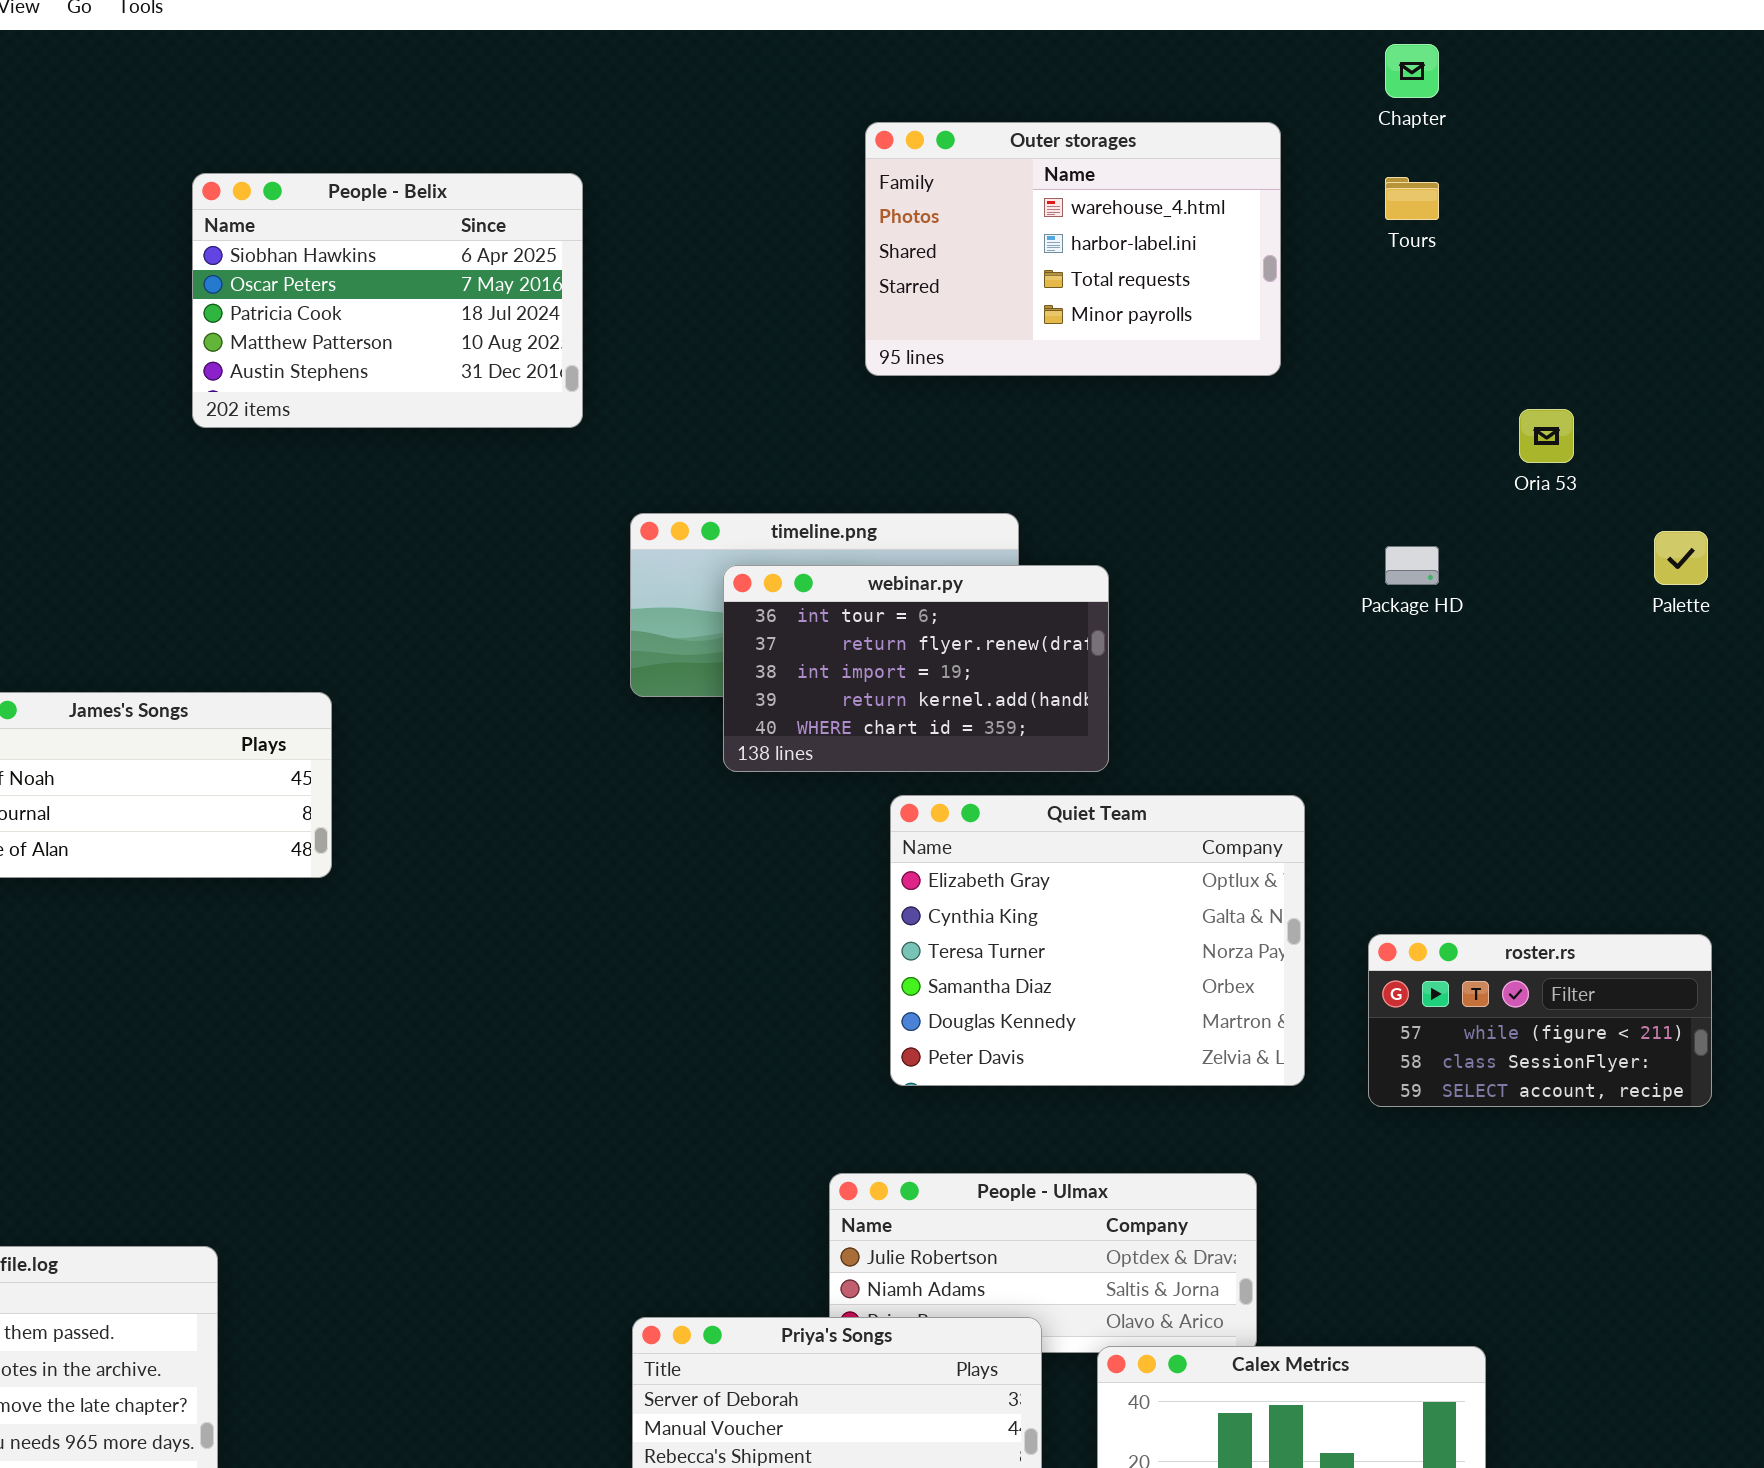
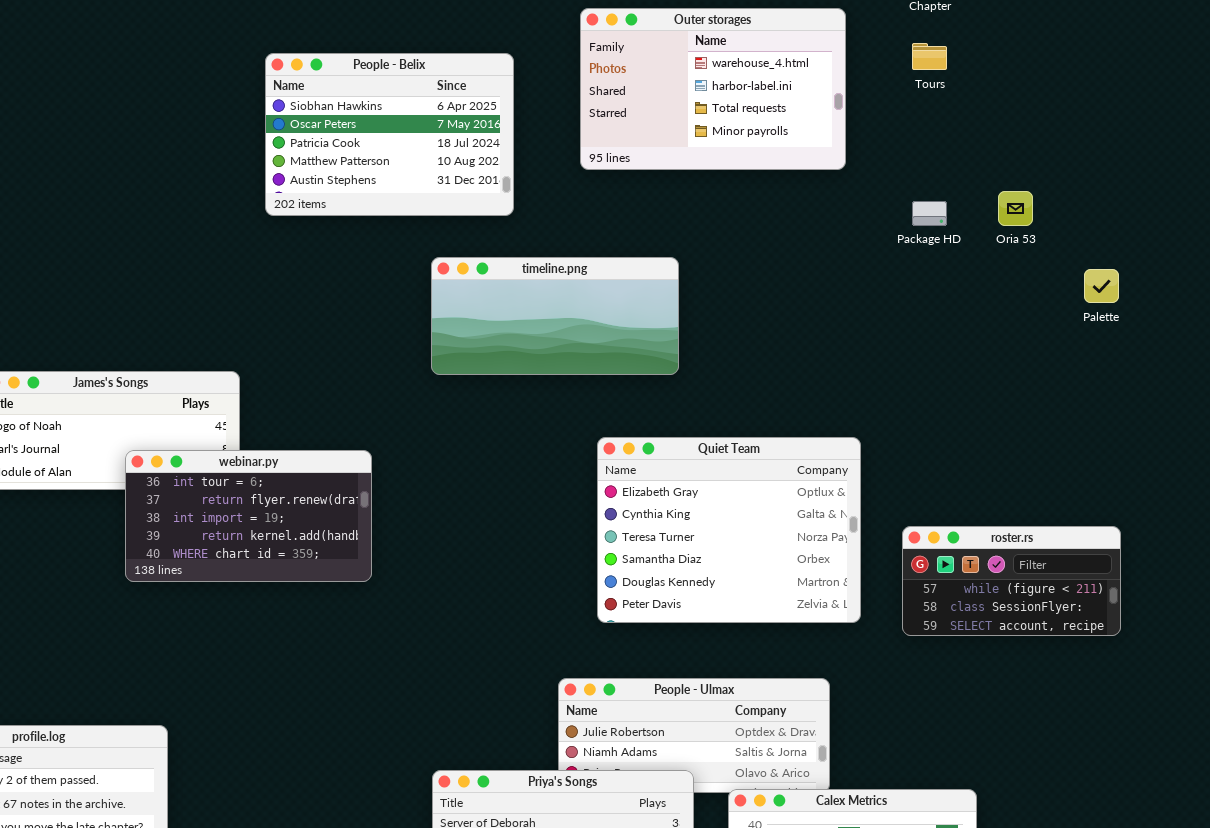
People - Belix: [192,173,583,428] -> [265,53,514,216], moved
Package HD: [1385,546,1439,585] -> [912,201,947,226], moved
webinar.py: [723,565,1109,772] -> [125,450,372,582], moved

